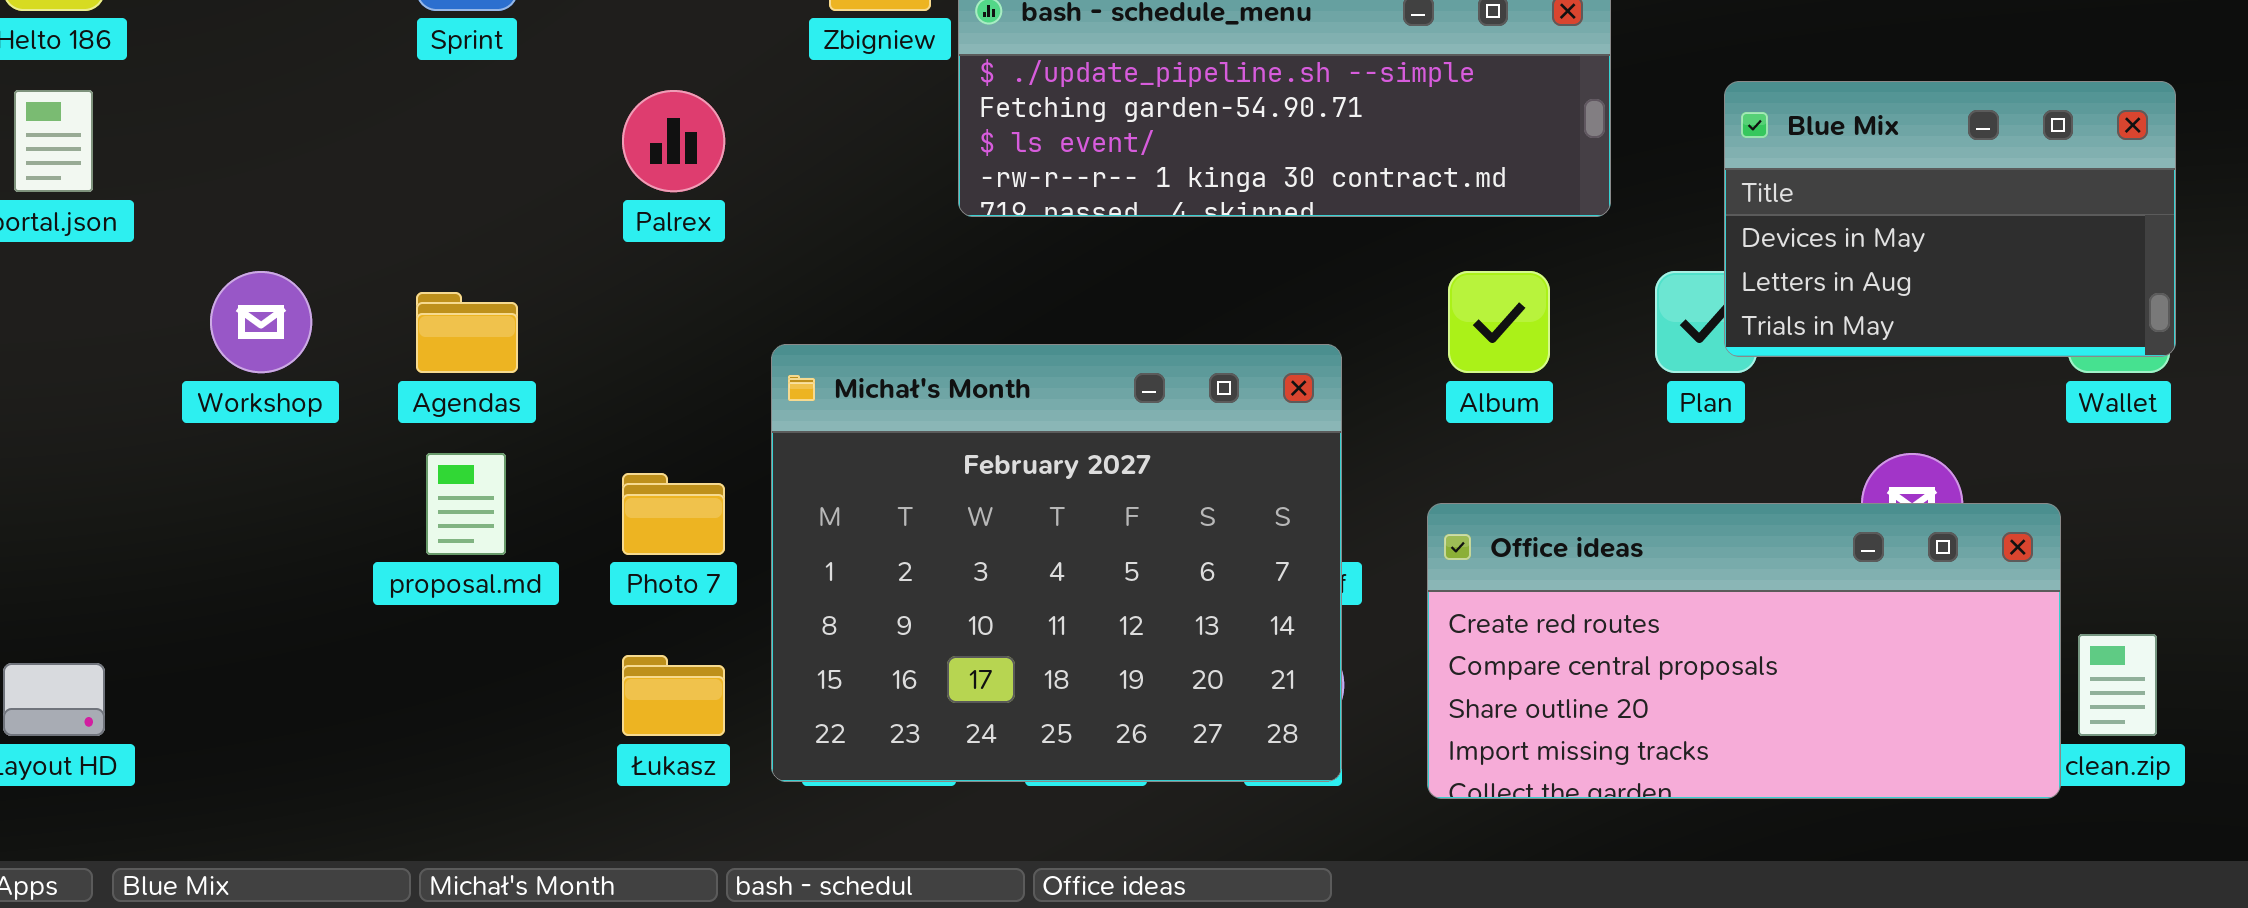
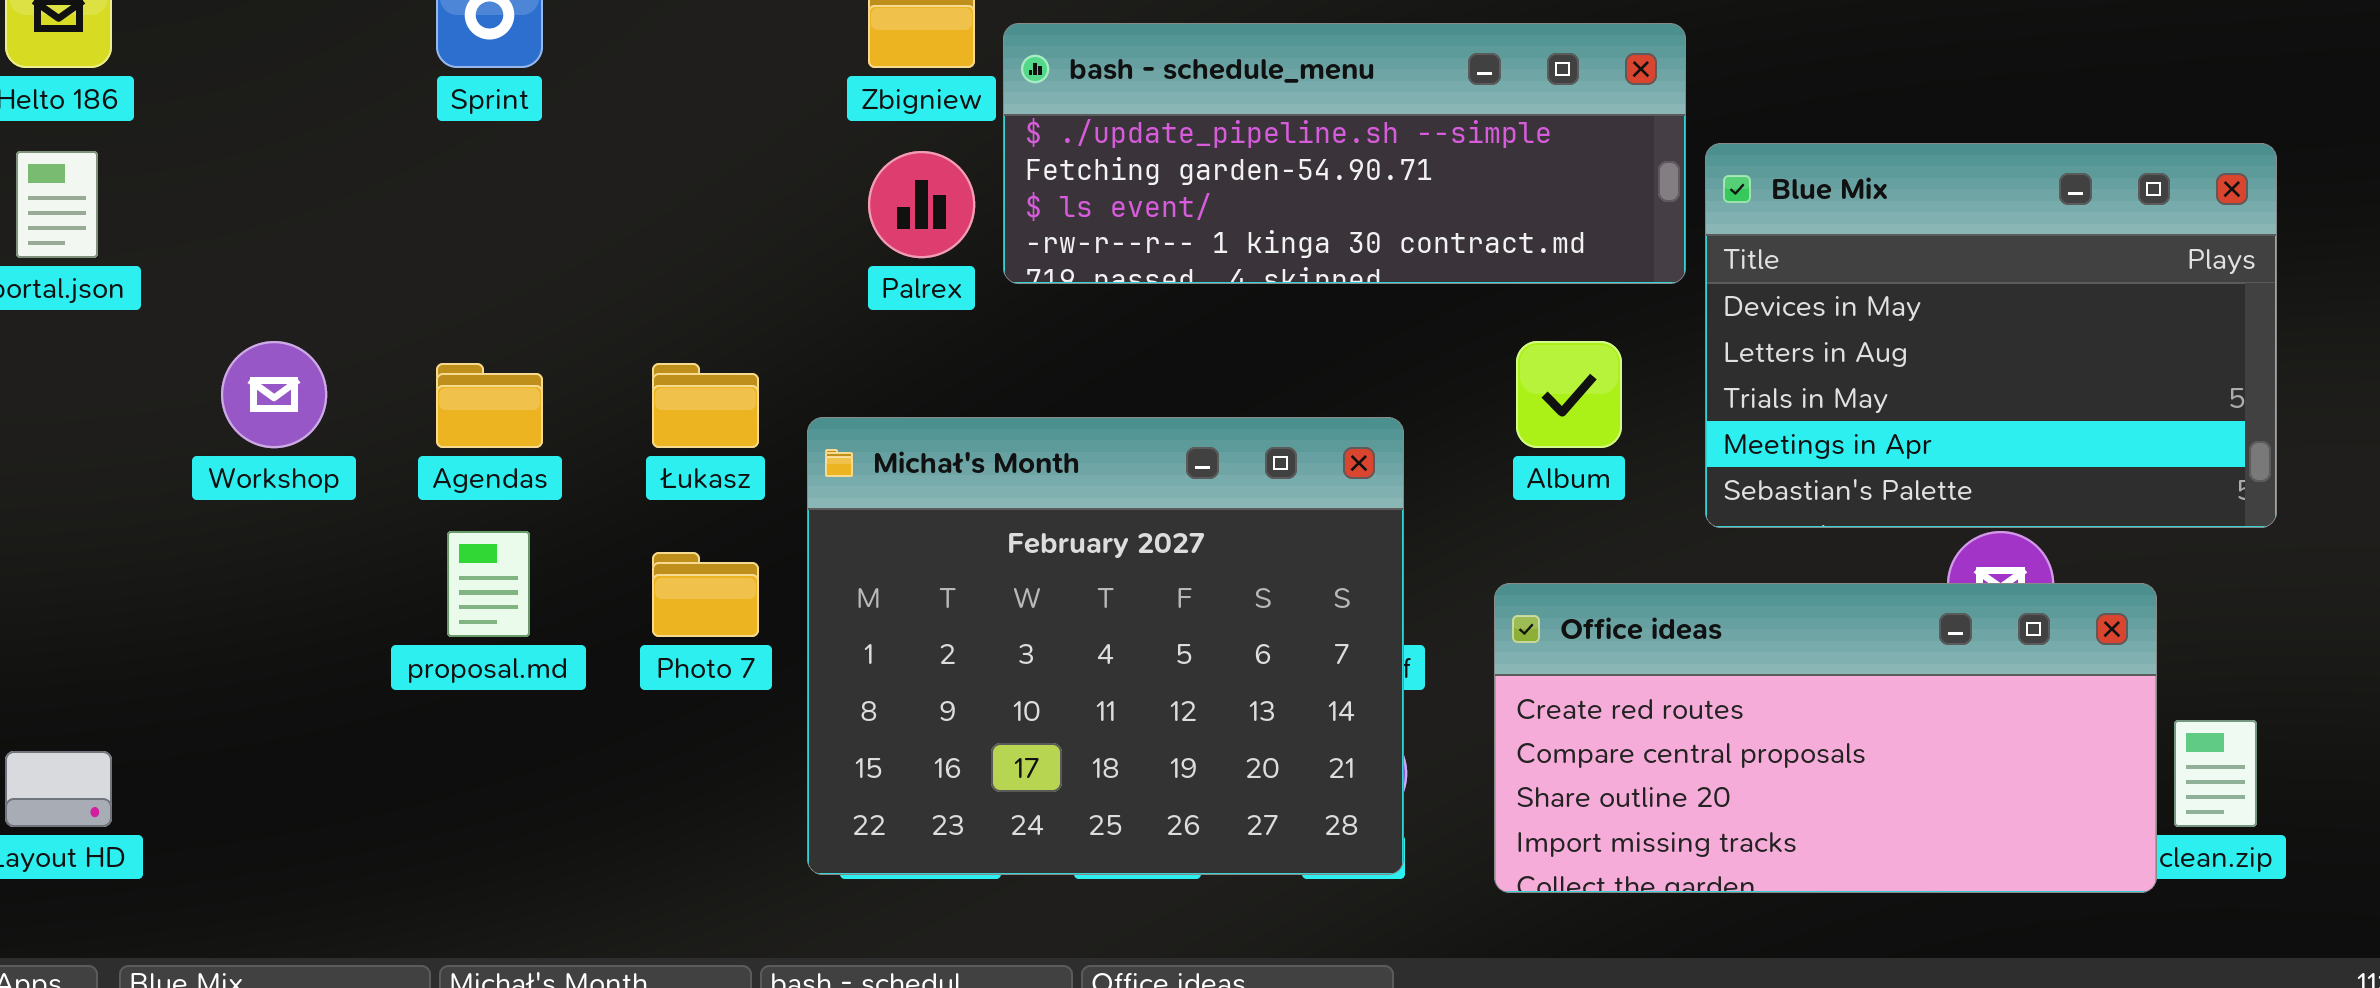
Blue Mix: [1724,81,2176,357] -> [1705,143,2277,528], resized
Palrex: [622,90,725,192] -> [868,151,975,258], moved
Łukasz: [622,655,725,736] -> [652,363,759,448], moved

